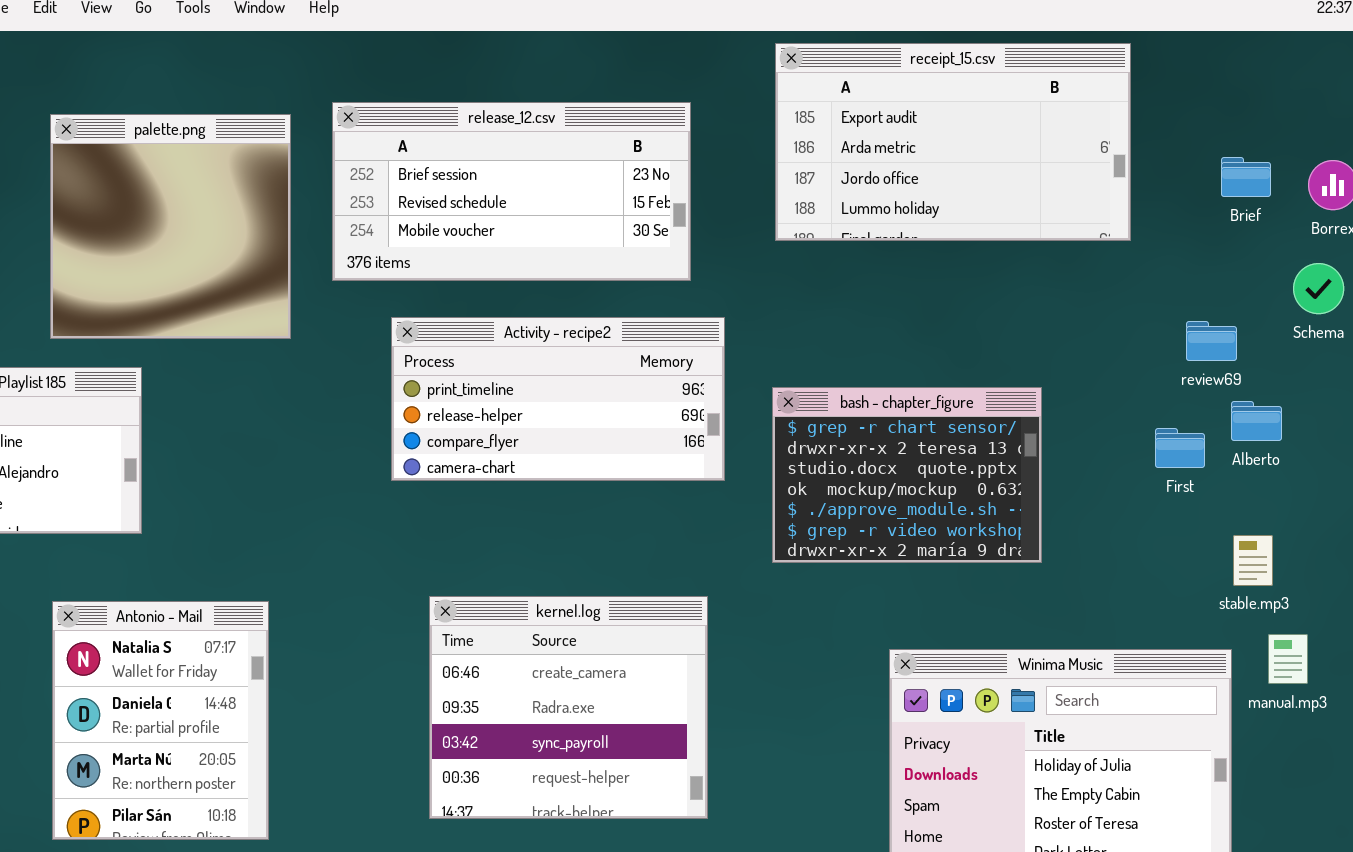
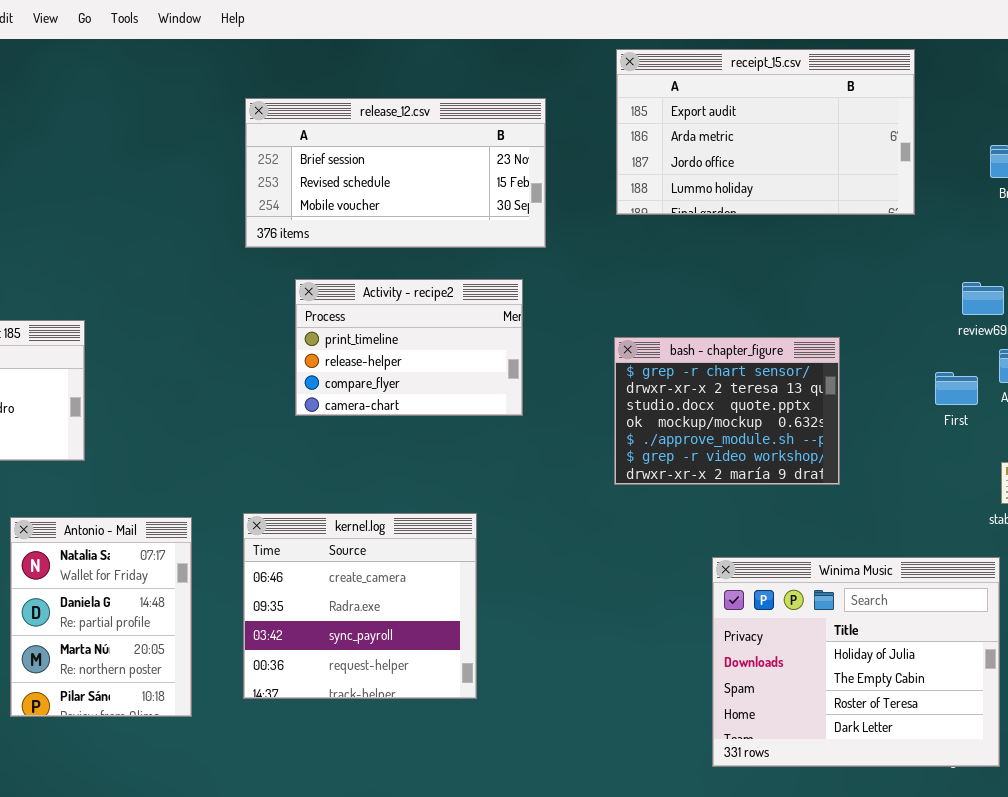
palette.png: [50,114,291,339] -> none, closed
Activity - recipe2: [391,317,725,481] -> [295,279,523,416], resized
kernel.log: [429,596,708,819] -> [243,513,477,699], moved

